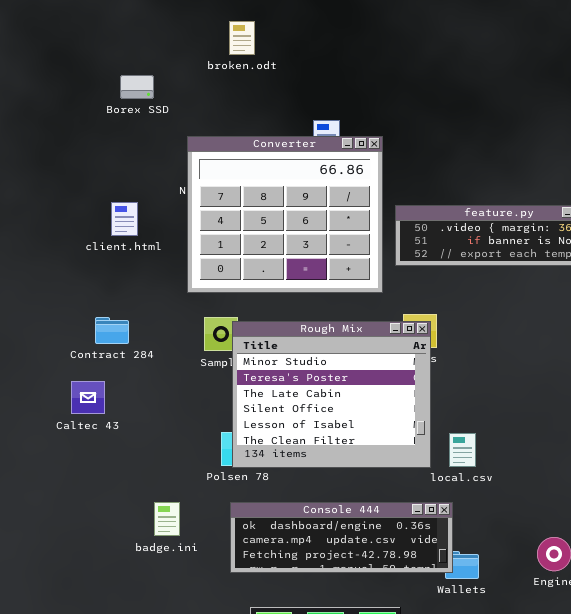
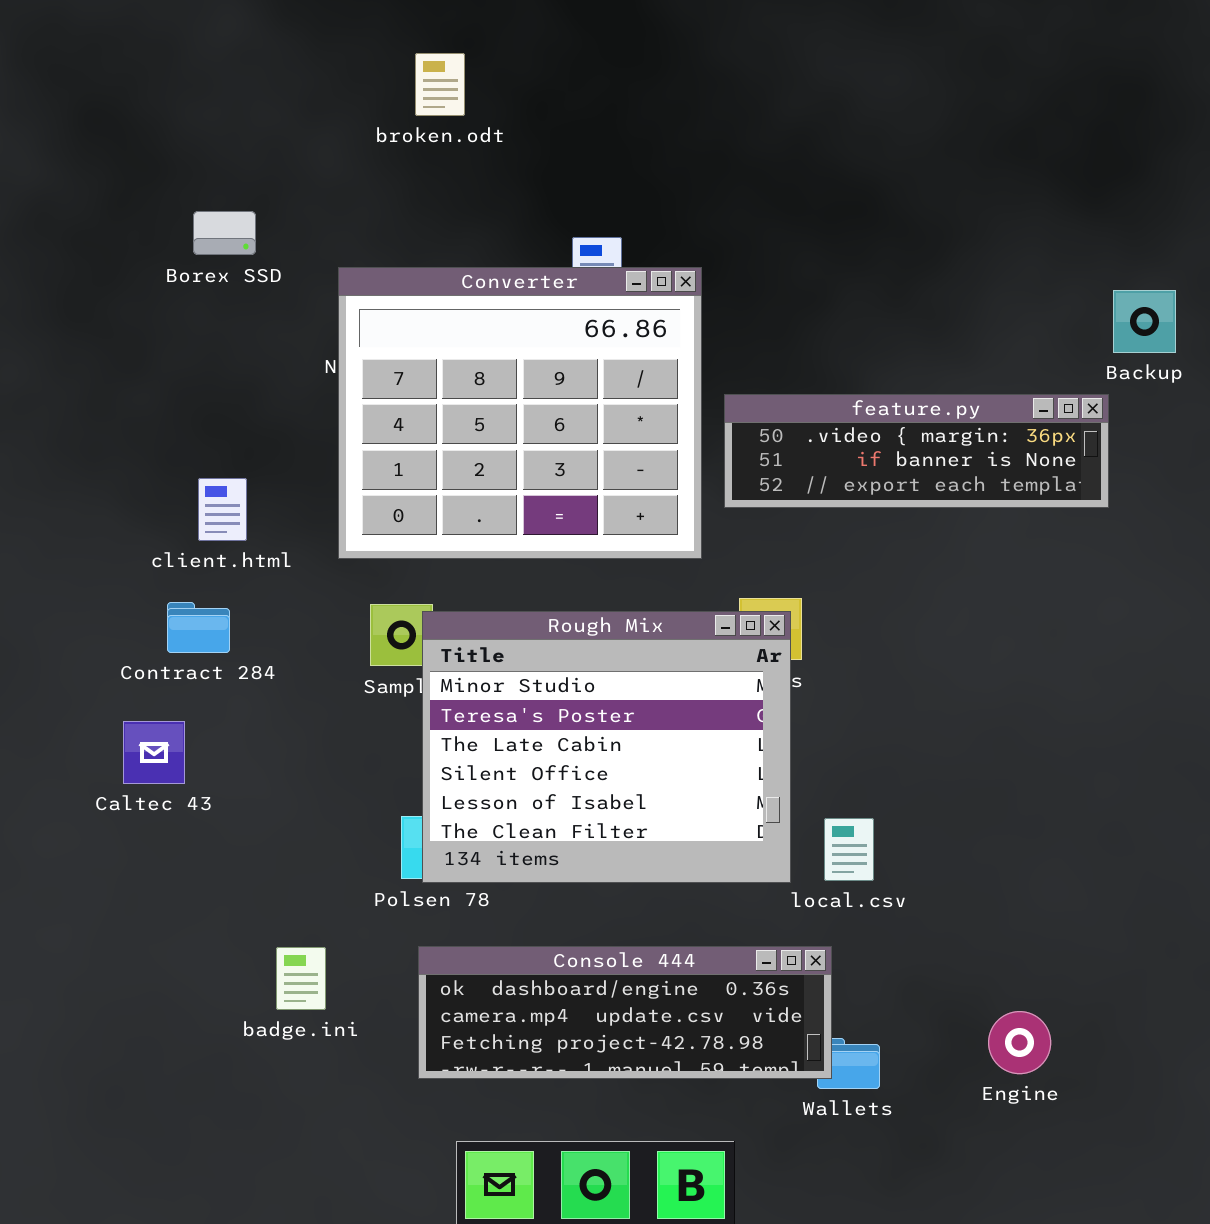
Borex SSD: [120,75,154,99] -> [193,211,256,255], moved
client.html: [111,202,138,236] -> [198,478,247,541], moved

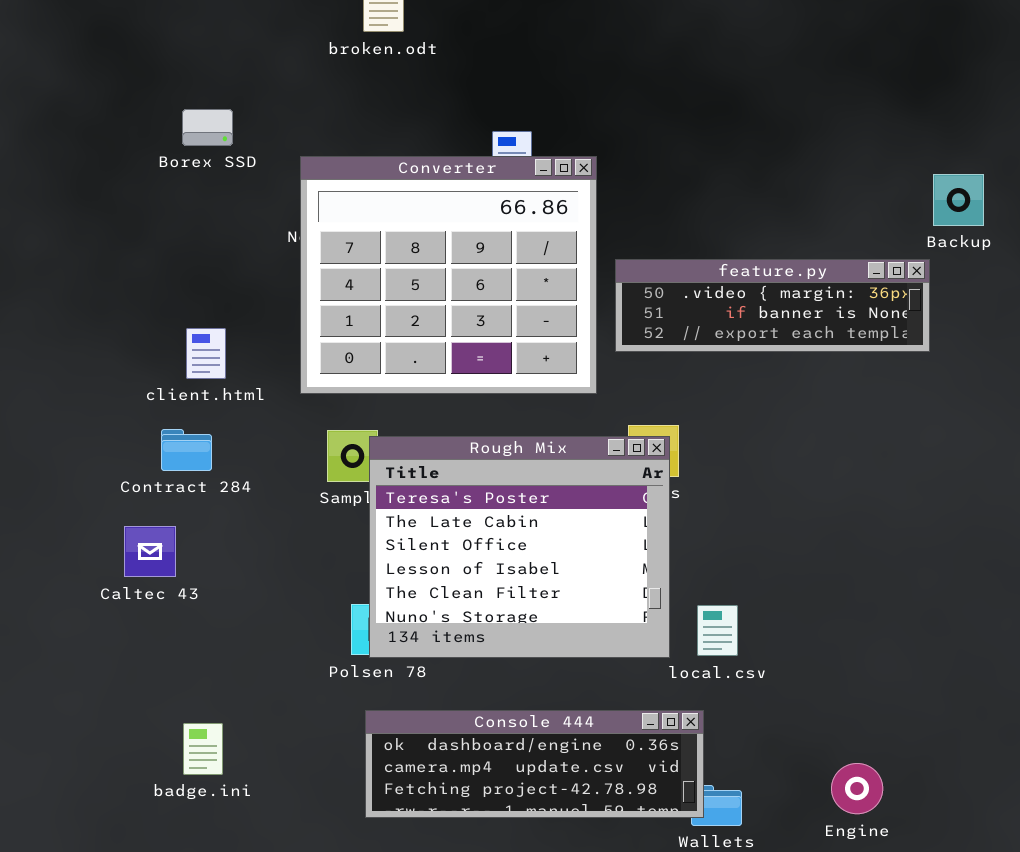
Rough Mix: [422,611,791,883] -> [369,436,670,658], scrolled down 1 row
badge.ini: [276,947,326,1010] -> [183,723,223,775], moved

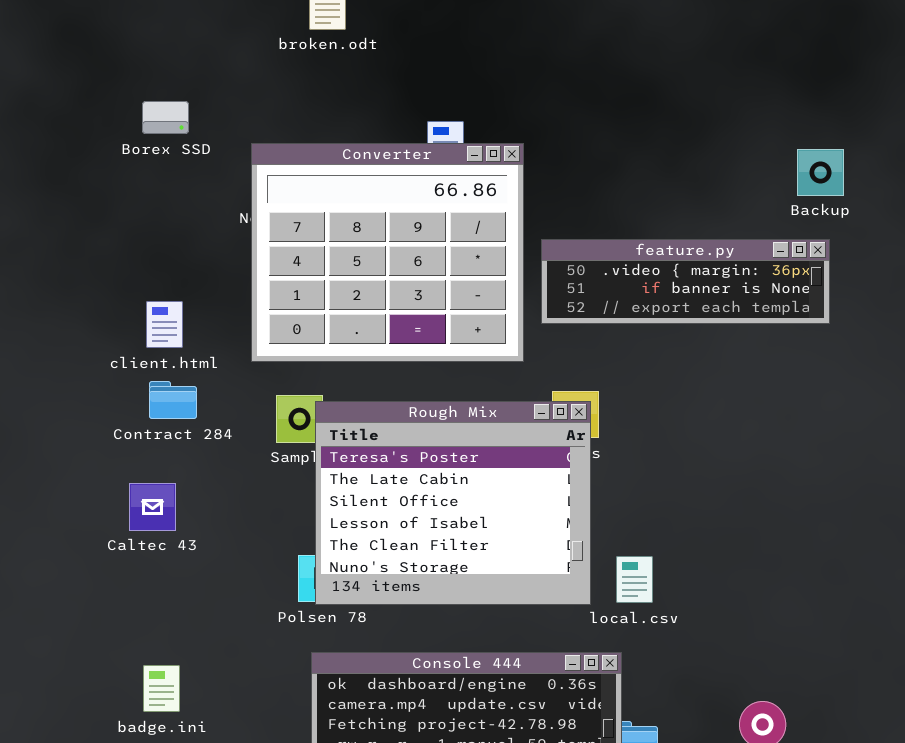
Backup: [933,174,984,226] -> [797,149,844,196], moved
Contract 284: [161,429,212,471] -> [149,381,197,419], moved
Caltec 43: [124,526,176,577] -> [129,483,176,531], moved

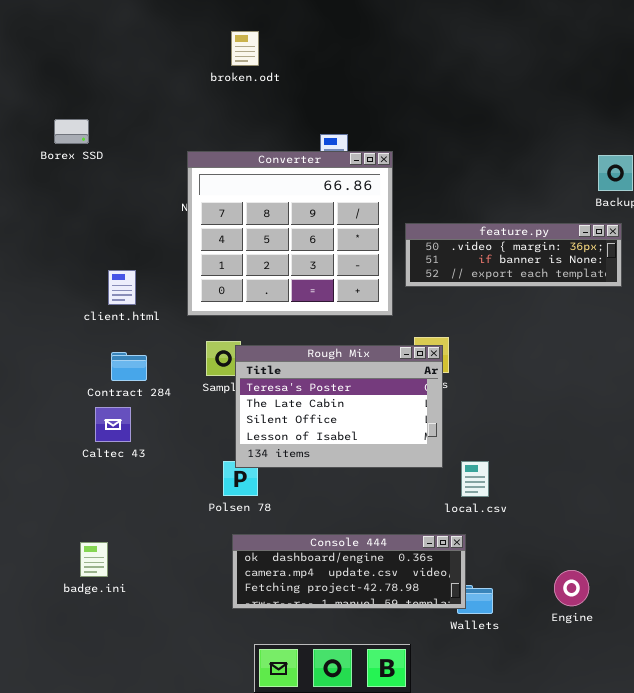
Borex SSD: [142,101,189,134] -> [54,119,89,144], moved
Contract 284: [149,381,197,419] -> [111,352,147,381], moved
Rough Mix: [315,401,591,605] -> [235,345,443,468], resized
badge.ini: [143,665,180,712] -> [80,542,108,577], moved

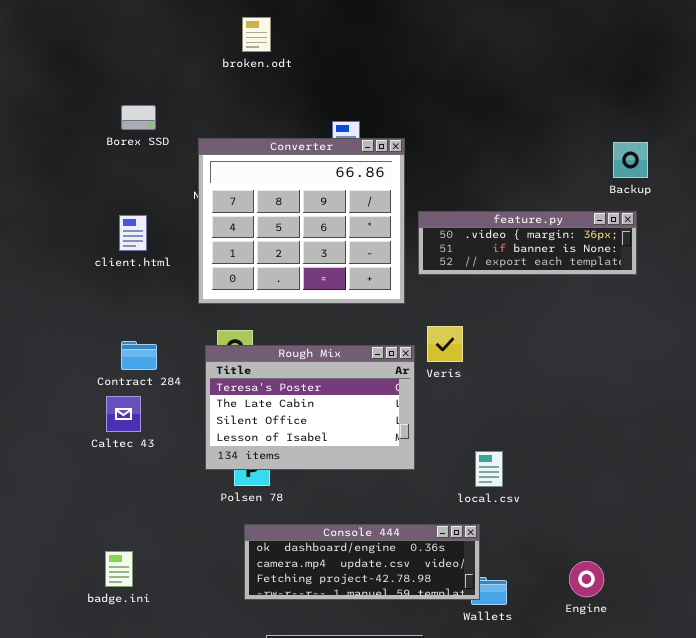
Borex SSD: [54,119,89,144] -> [121,105,156,130], moved
client.html: [108,270,136,305] -> [119,215,147,251], moved
Rough Mix: [235,345,443,468] -> [205,345,415,470], moved
badge.ini: [80,542,108,577] -> [105,551,133,587], moved

